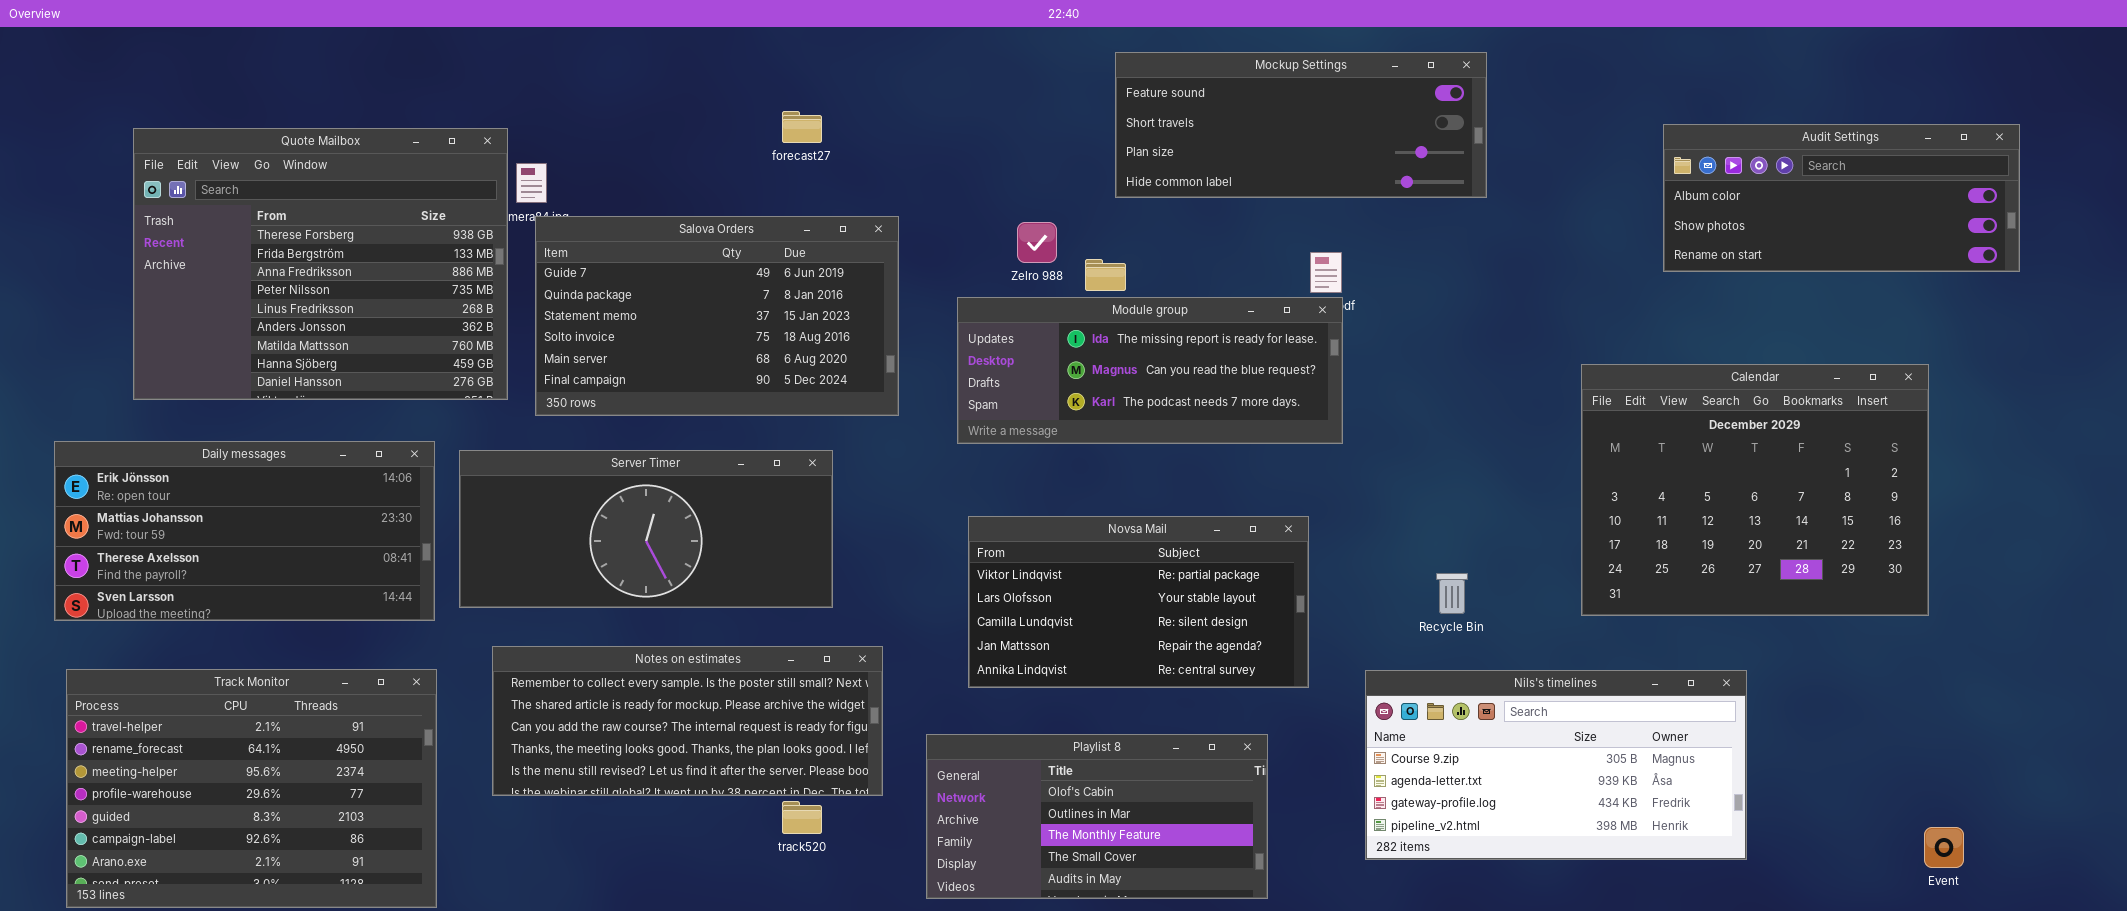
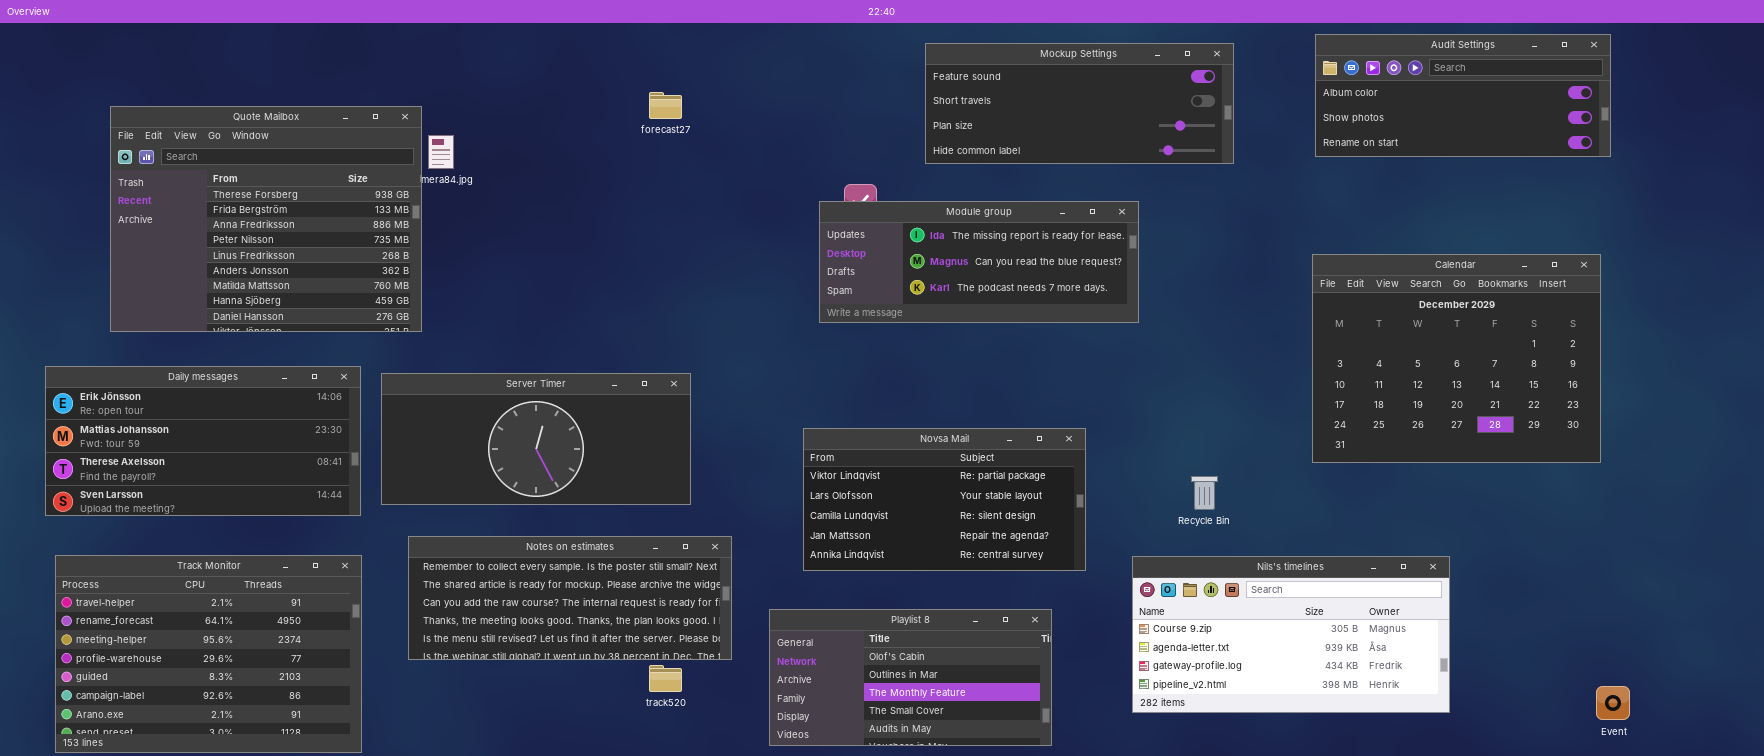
Audit Settings: [1663,124,2020,272] -> [1315,34,1611,157], moved
Salova Orders: [535,216,899,416] -> none, closed
Module group: [957,297,1343,444] -> [819,201,1139,323], moved
Calendar: [1581,364,1929,616] -> [1312,254,1601,463], moved

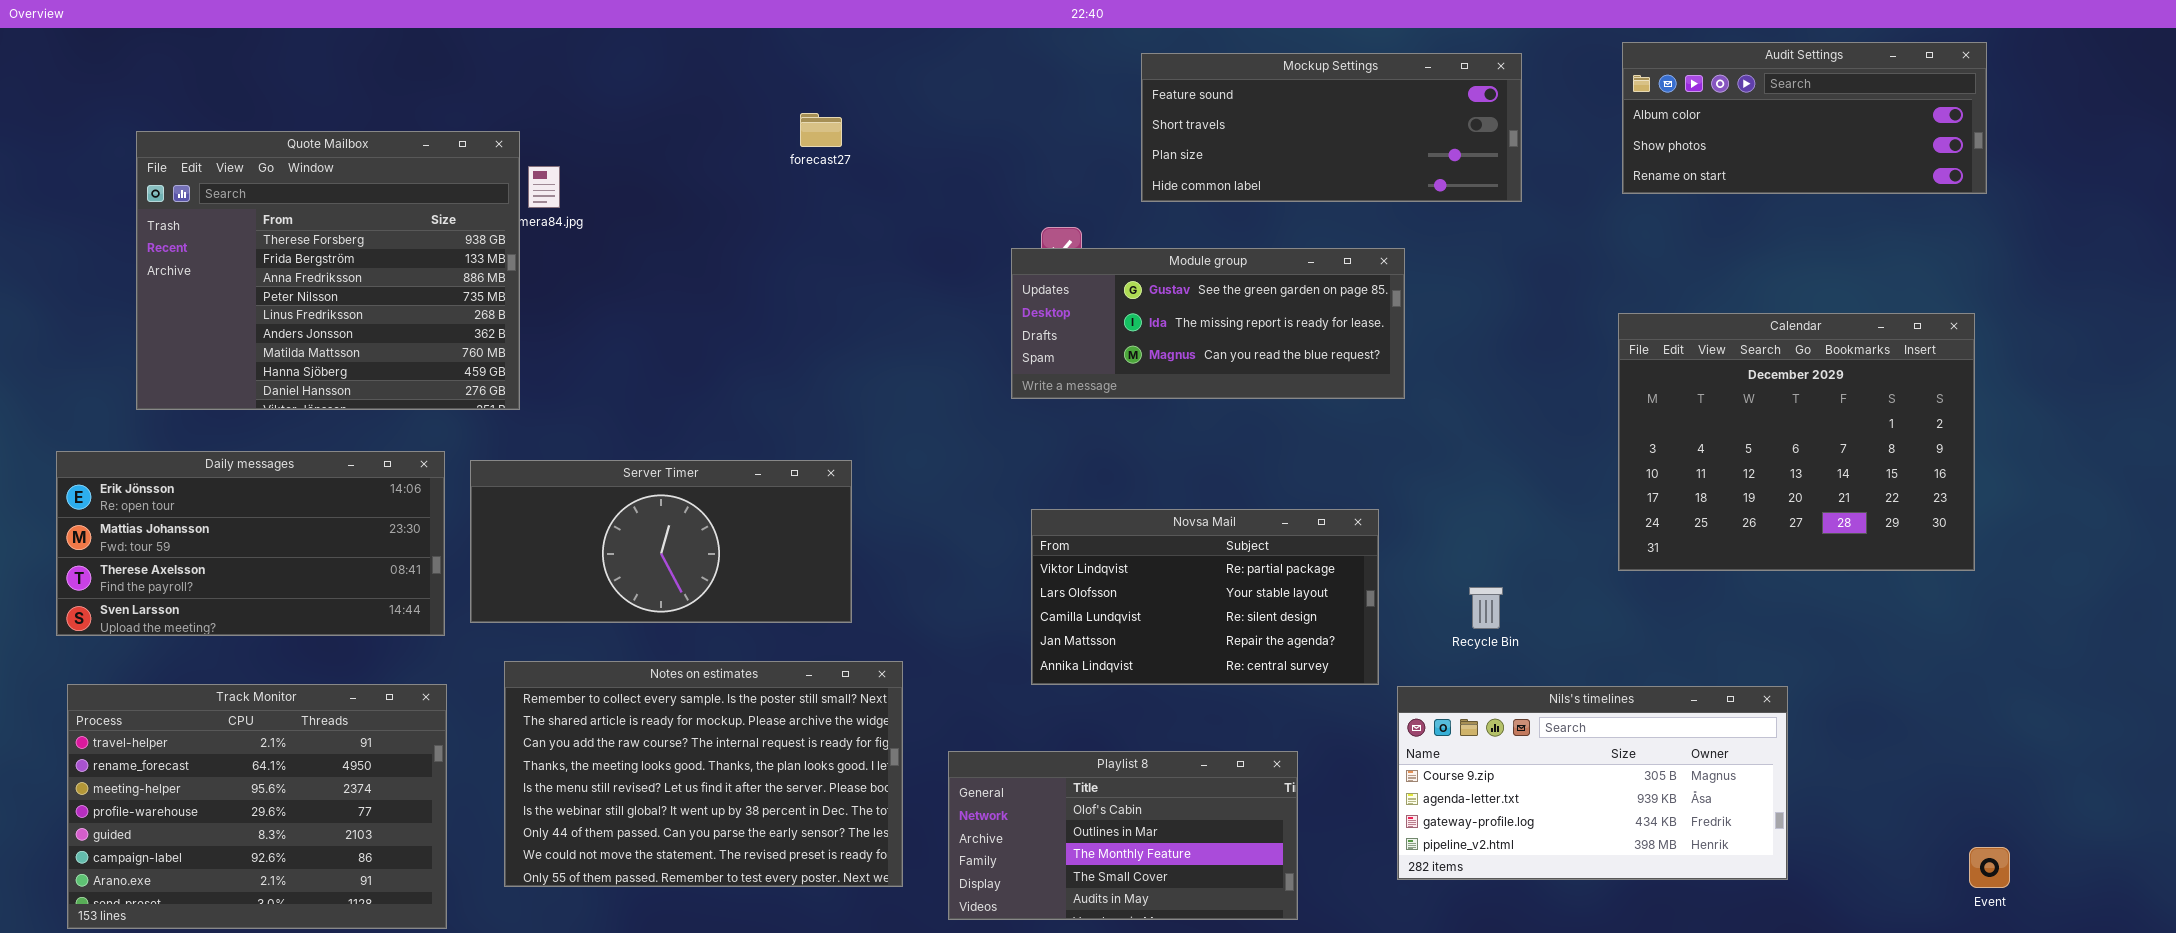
Module group: [819,201,1139,323] -> [1011,248,1405,399], scrolled up 1 row
Novsa Mail: [803,428,1086,571] -> [1031,509,1379,685], moved
Notes on estimates: [408,536,732,660] -> [504,661,903,887], resized

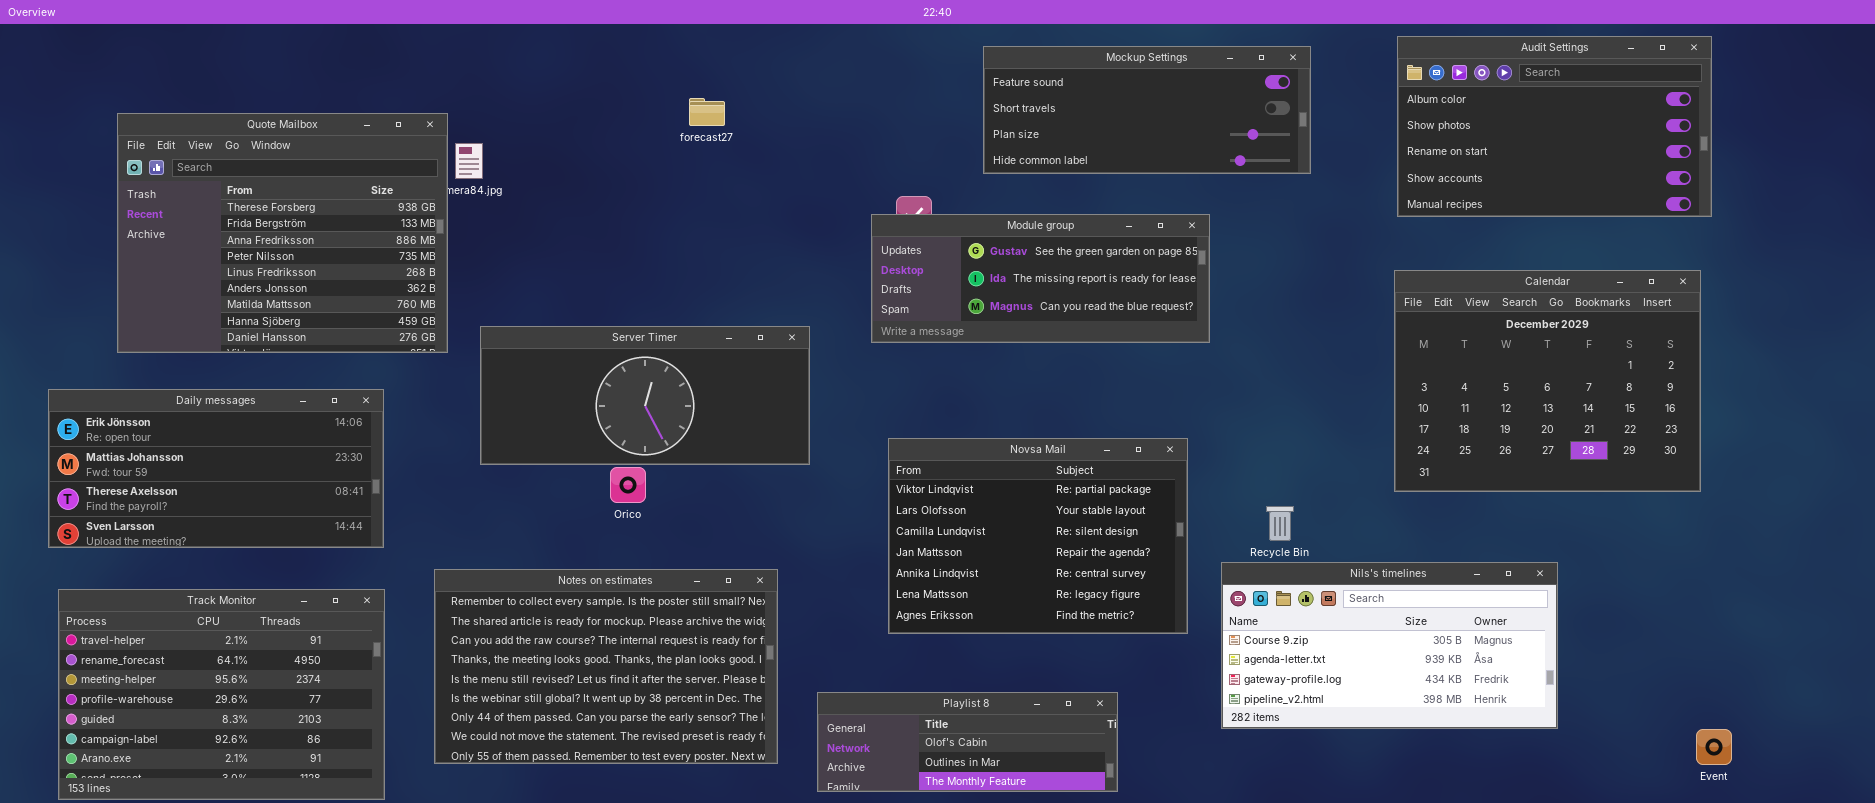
Audit Settings: [1622,42,1987,194] -> [1397,36,1712,217], resized
Server Timer: [470,460,852,623] -> [480,326,810,465], moved
Novsa Mail: [1031,509,1379,685] -> [888,438,1188,634], resized
Nils's timelines: [1397,686,1788,880] -> [1221,562,1558,729], moved
Playlist 8: [948,751,1298,920] -> [817,692,1118,792], resized

